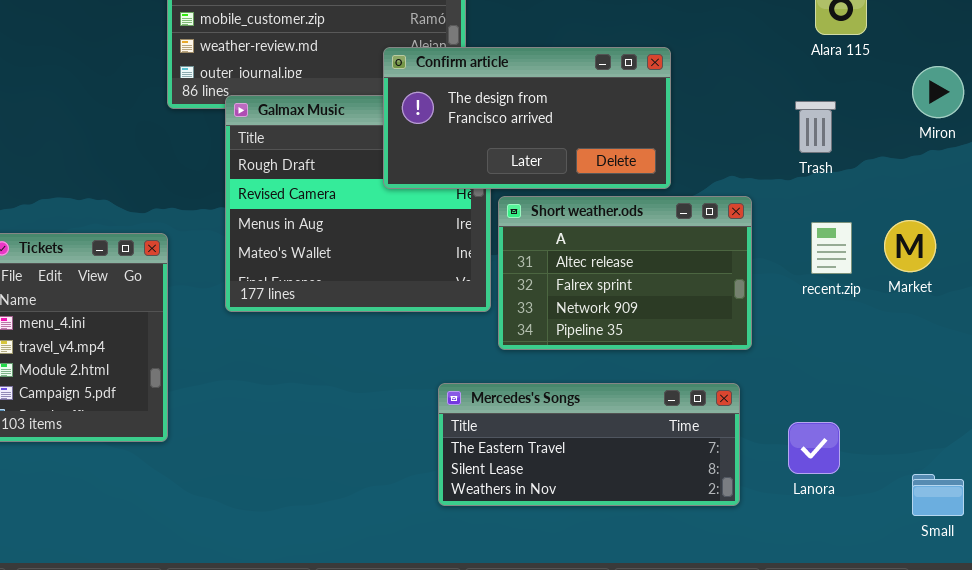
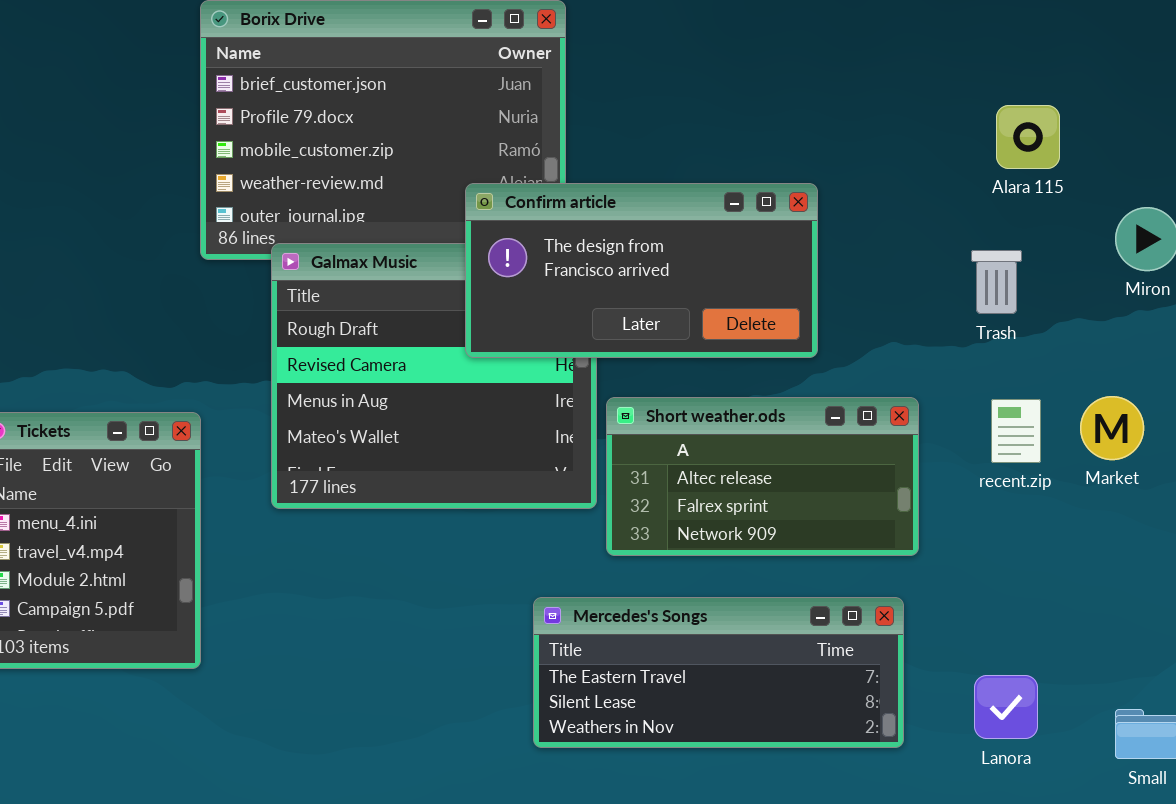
Short weather.ods: [498,196,752,350] -> [606,397,919,556], resized
Lanora: [788,422,840,474] -> [974,675,1038,739], moved

